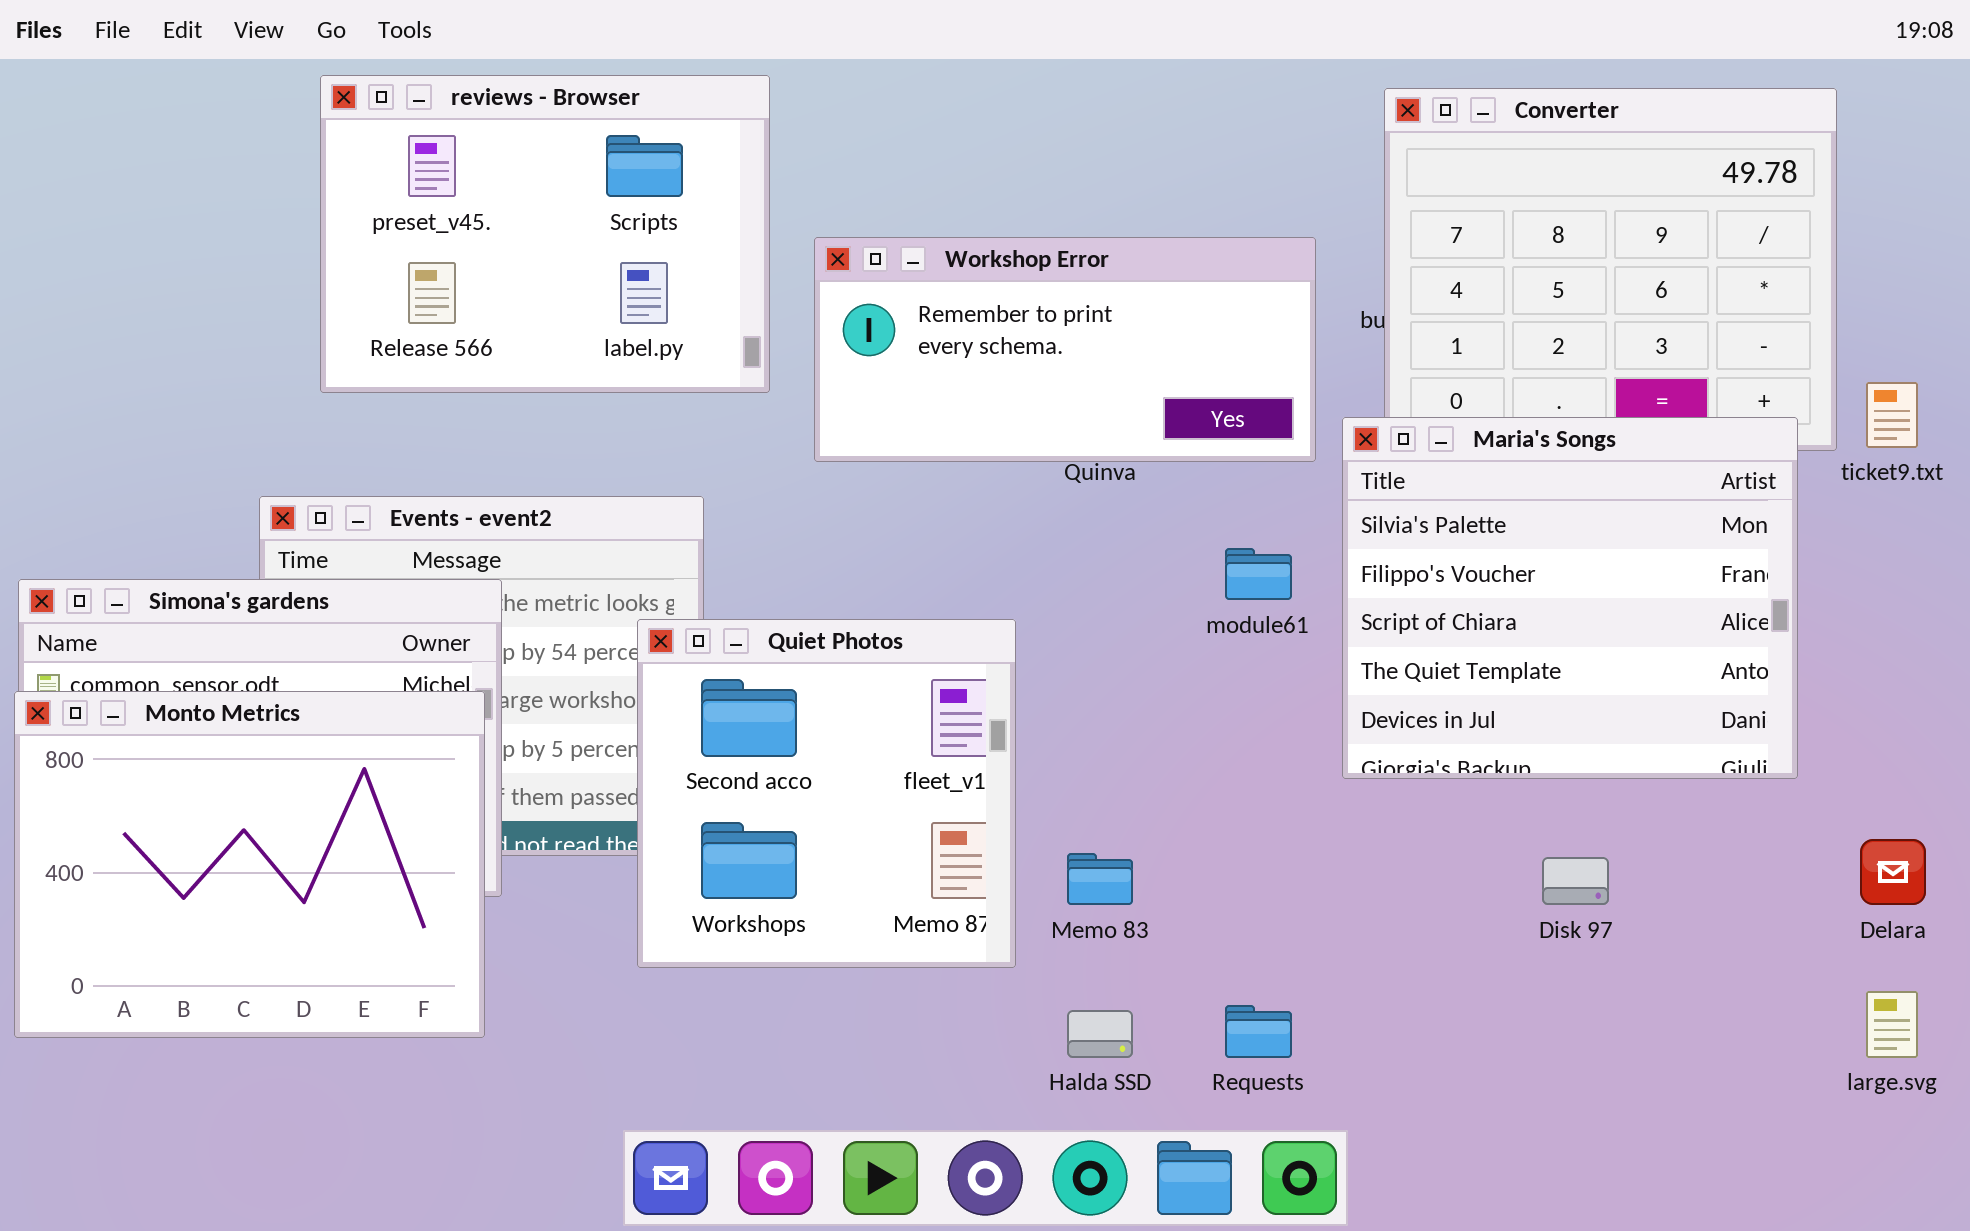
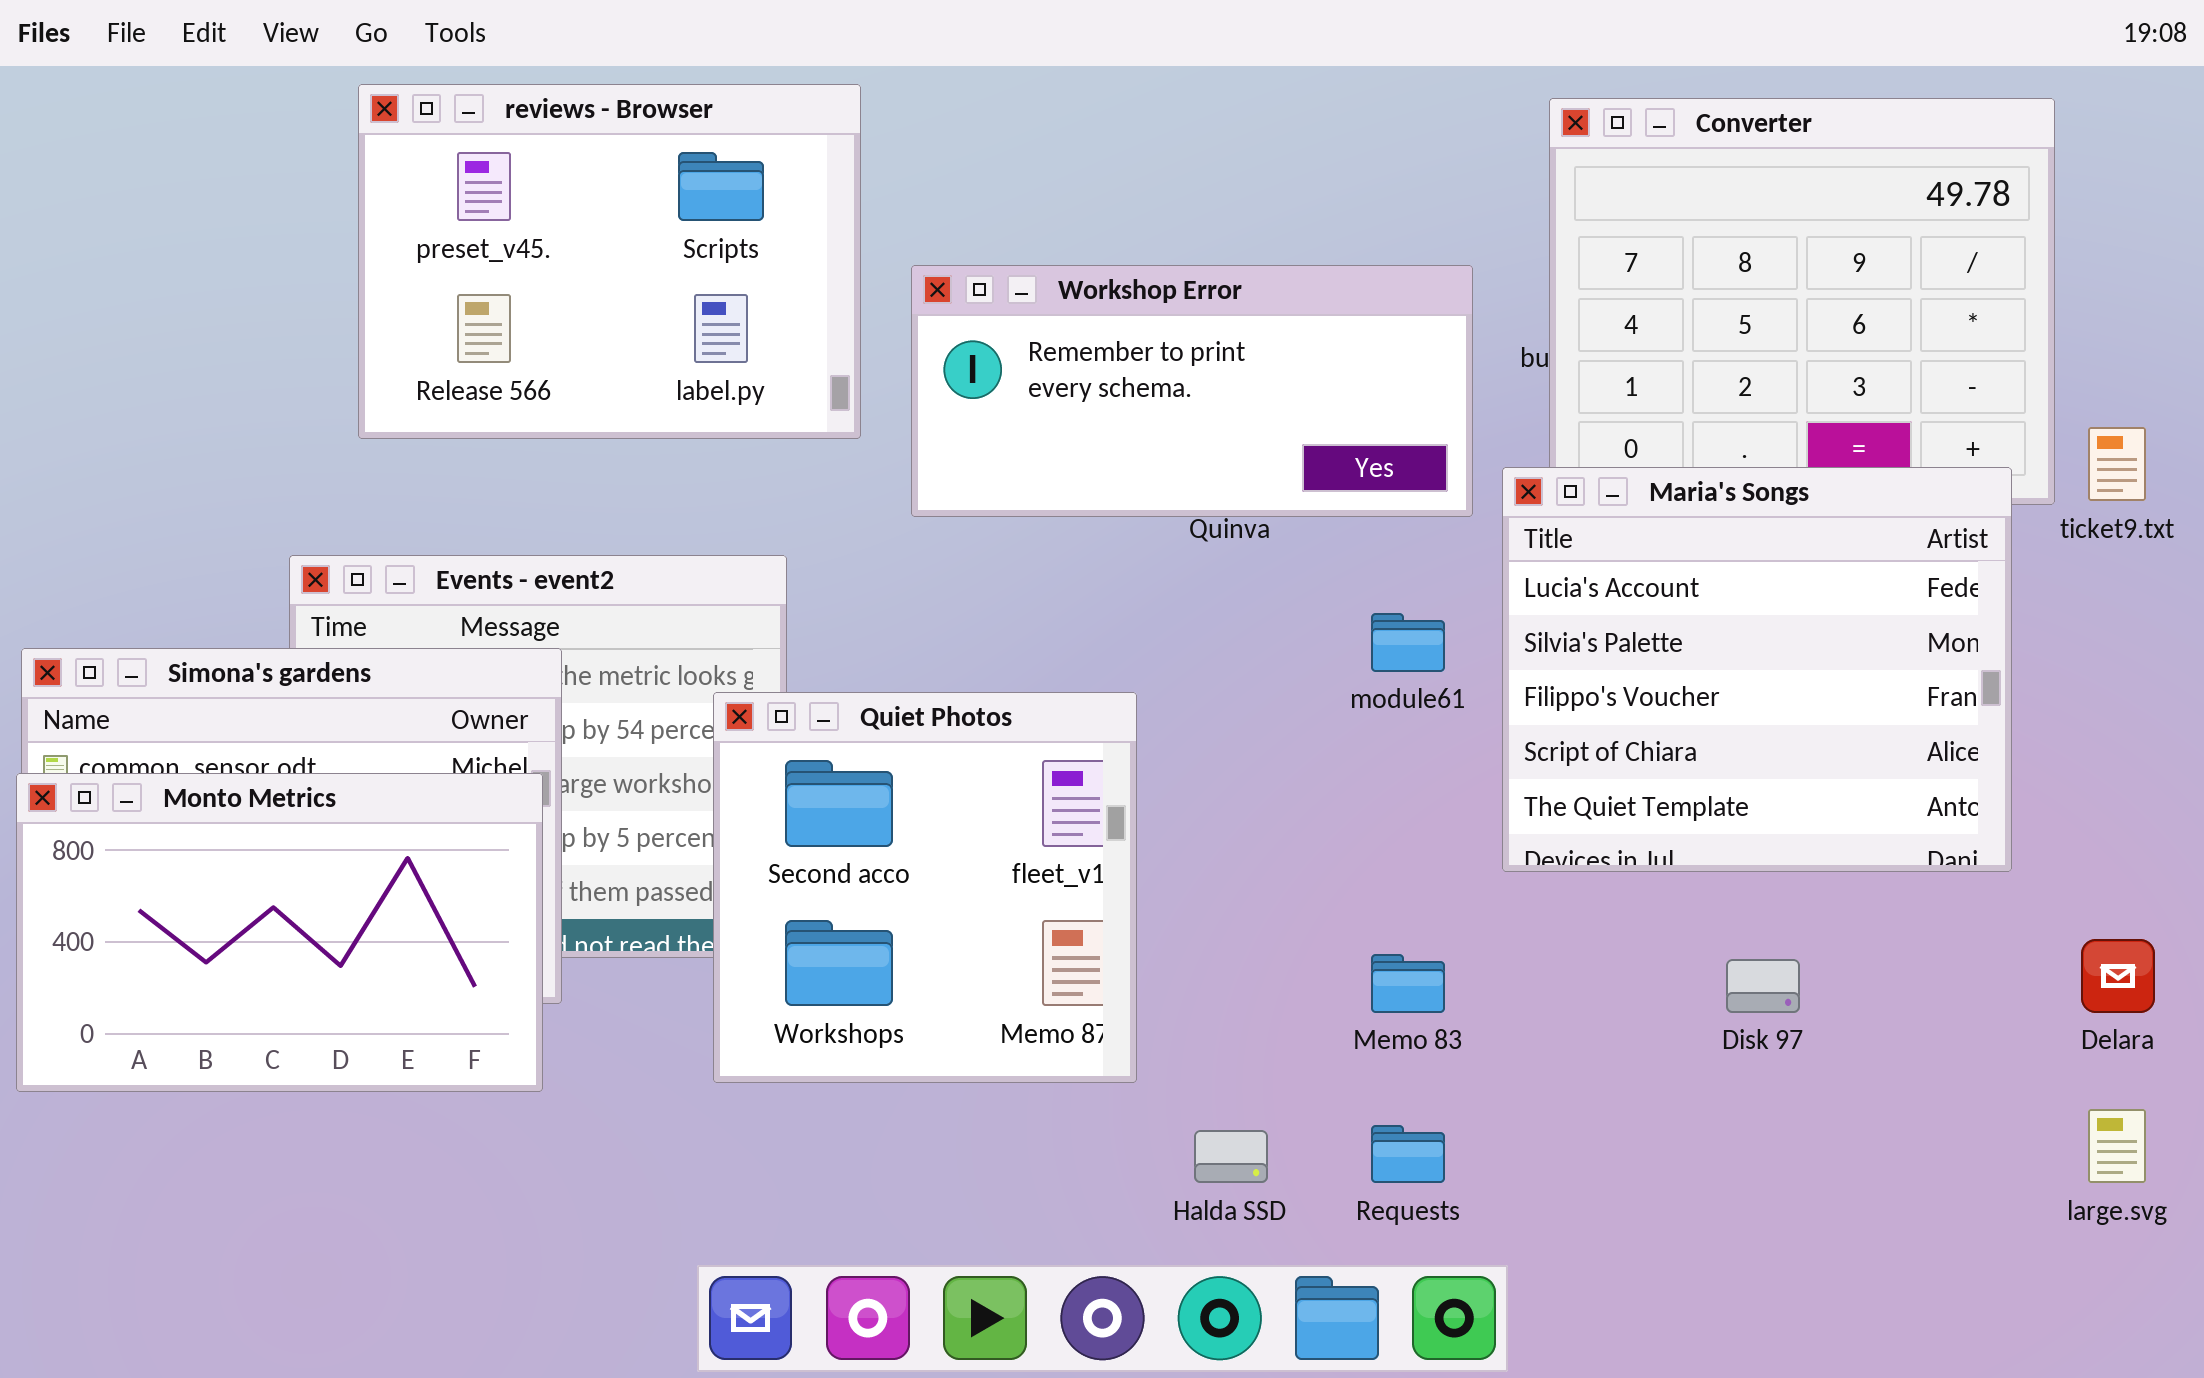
Maria's Songs: [1342,417,1798,779] -> [1502,467,2012,872], scrolled up 1 row
Monto Metrics: [14,691,485,1038] -> [16,773,543,1092], resized
Memo 83: [1067,853,1133,905] -> [1371,954,1445,1013], moved

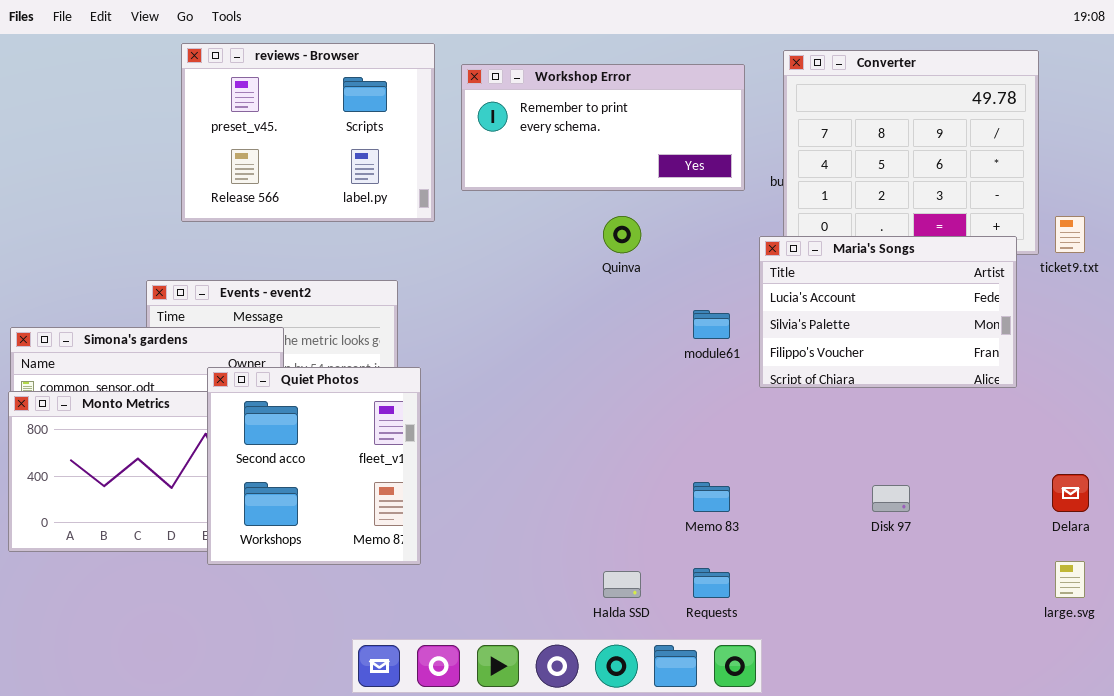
Workshop Error: [911,265,1473,517] -> [461,64,745,191], moved
Maria's Songs: [1502,467,2012,872] -> [759,236,1017,388], resized
Quiet Photos: [713,692,1137,1083] -> [207,367,421,565], moved

